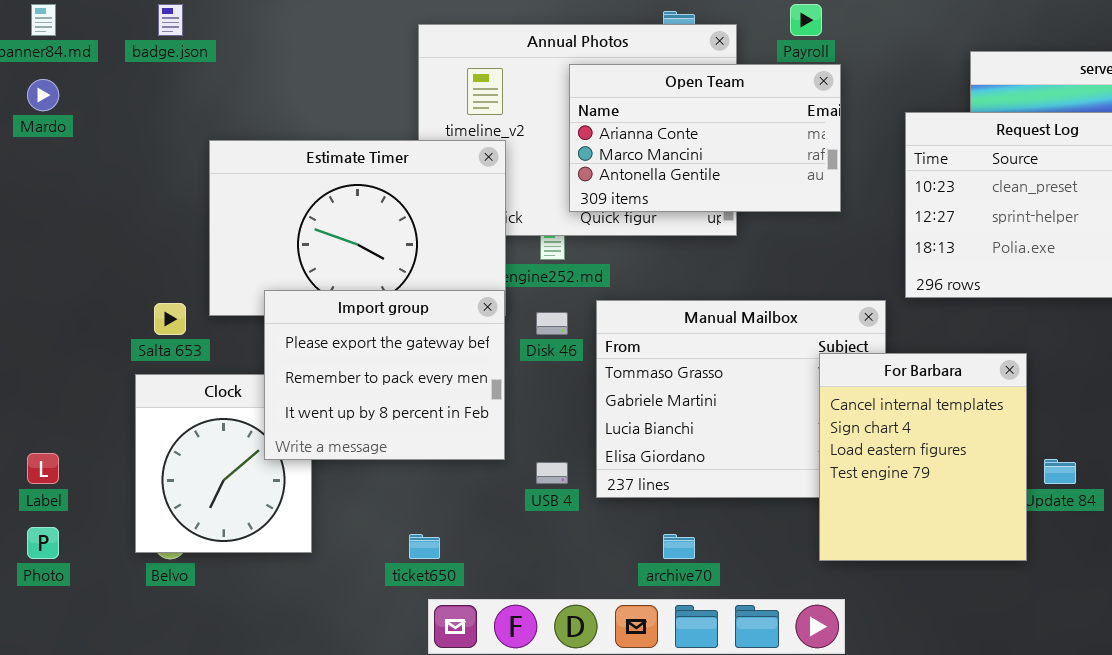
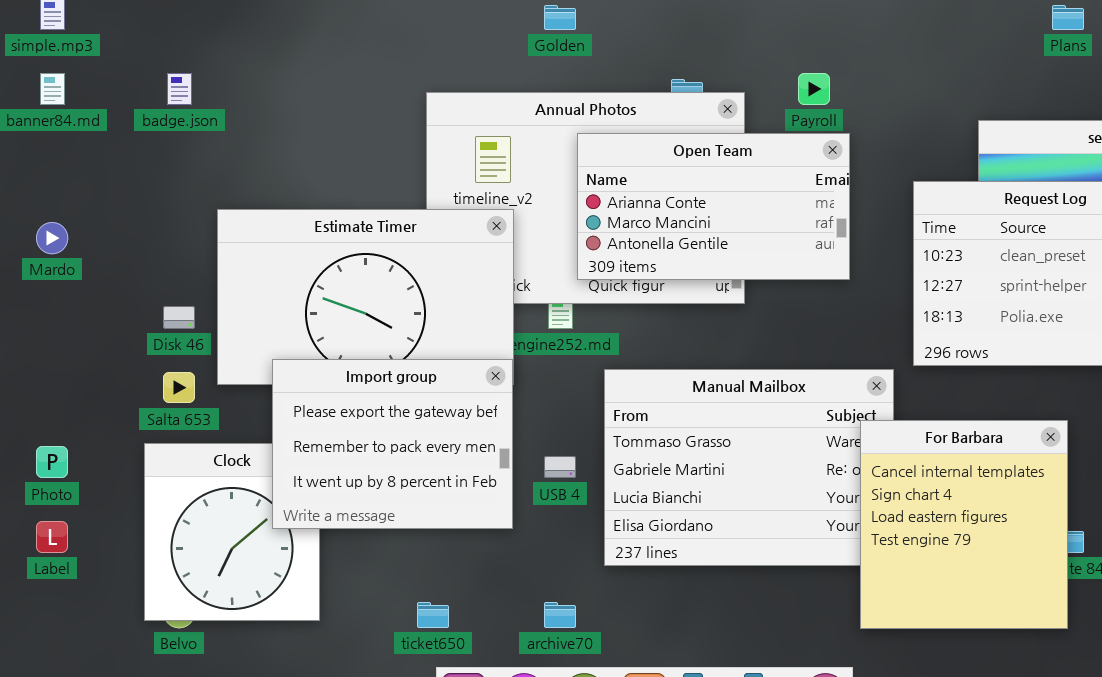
Mardo: [27,79,59,111] -> [36,222,68,254], moved
Disk 46: [536,312,568,335] -> [163,306,195,329], moved
For Barbara: [819,353,1027,561] -> [860,420,1068,629], moved
USB 4: [536,462,568,484] -> [544,456,576,478], moved
Photo: [27,527,59,559] -> [36,446,68,478], moved
archive70: [663,534,695,559] -> [544,602,576,628], moved

